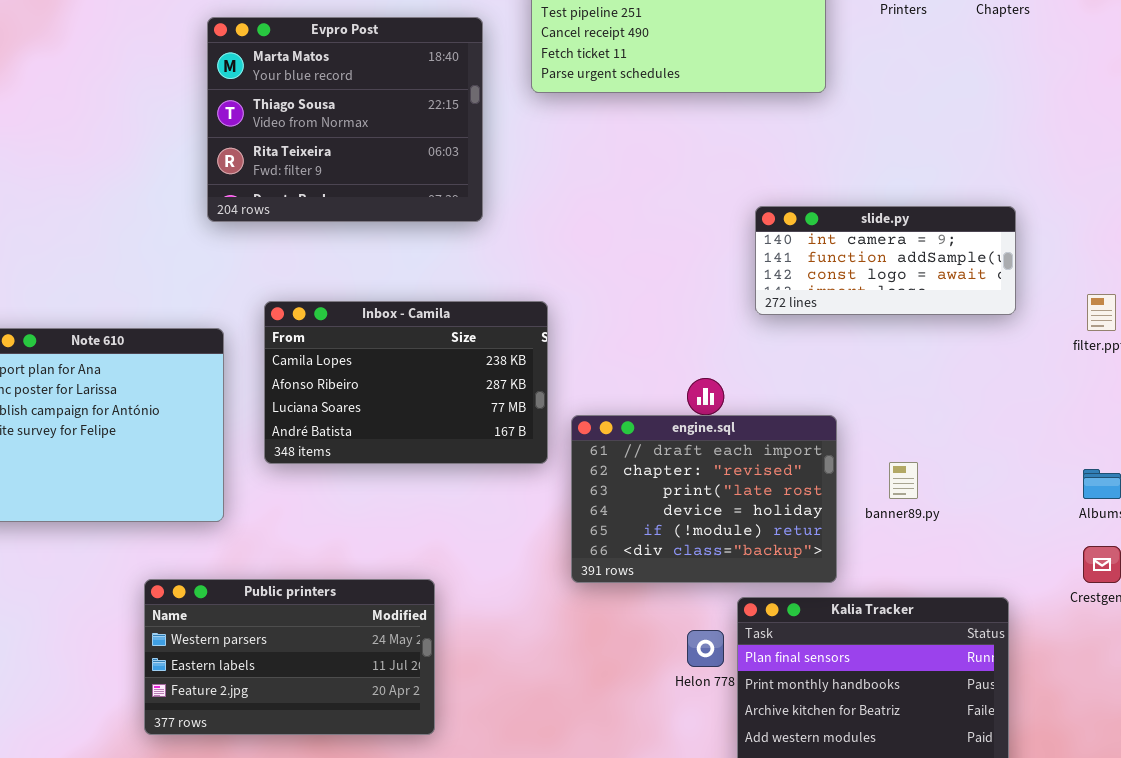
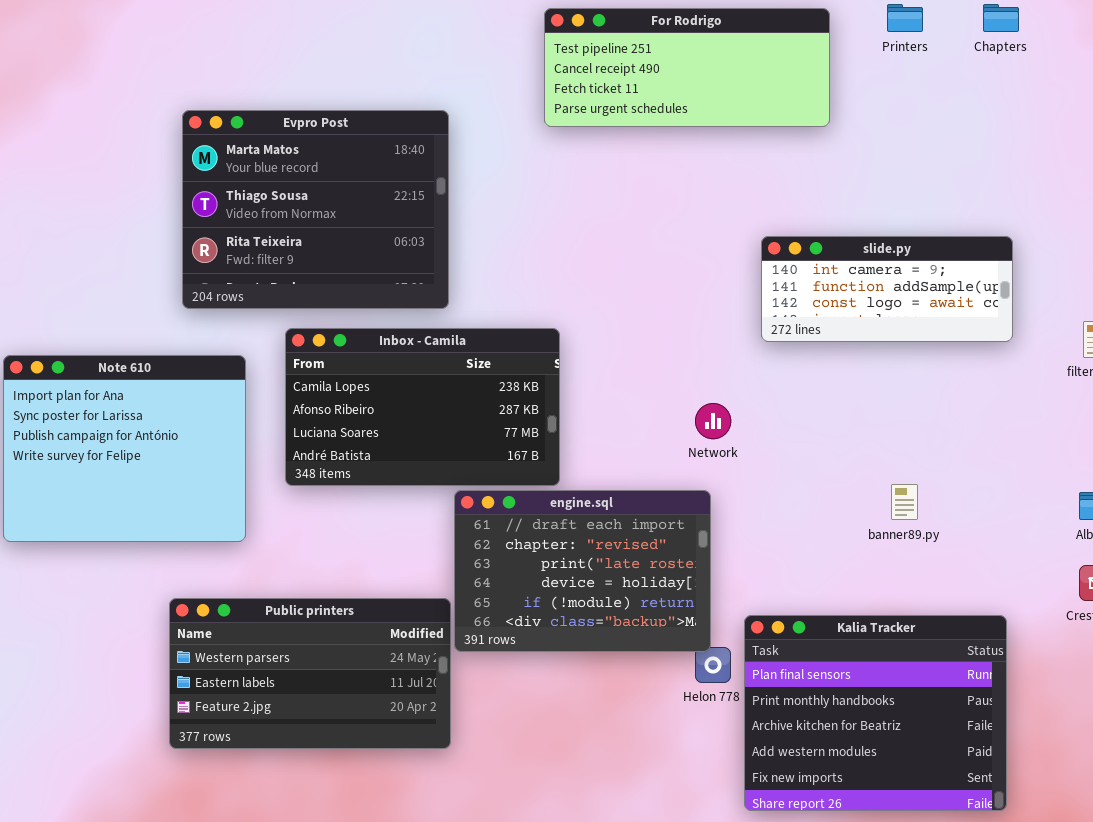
Evpro Post: [207,17,483,222] -> [182,110,449,309], moved
engine.sql: [571,415,837,583] -> [454,490,711,652], moved

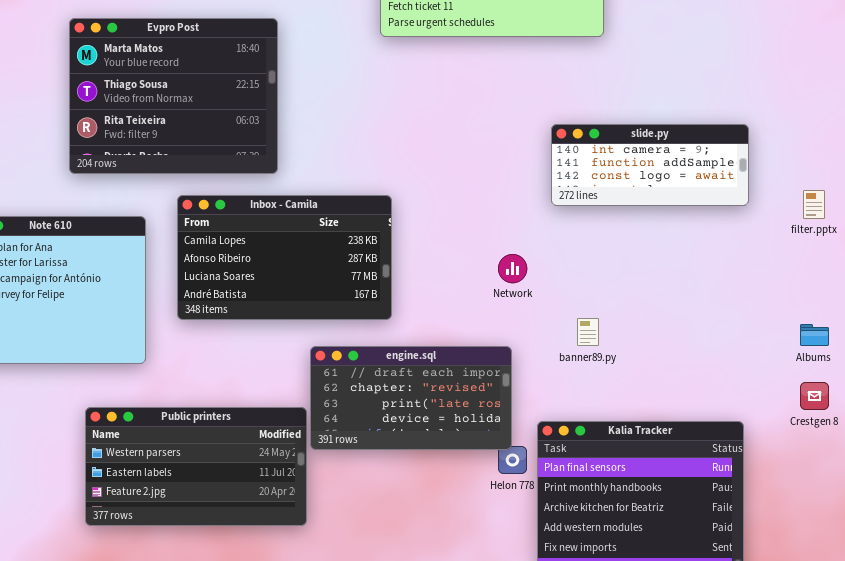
Evpro Post: [182,110,449,309] -> [69,18,278,174], moved
banner89.py: [891,484,918,520] -> [577,318,599,346], moved
engine.sql: [454,490,711,652] -> [310,346,512,450], resized

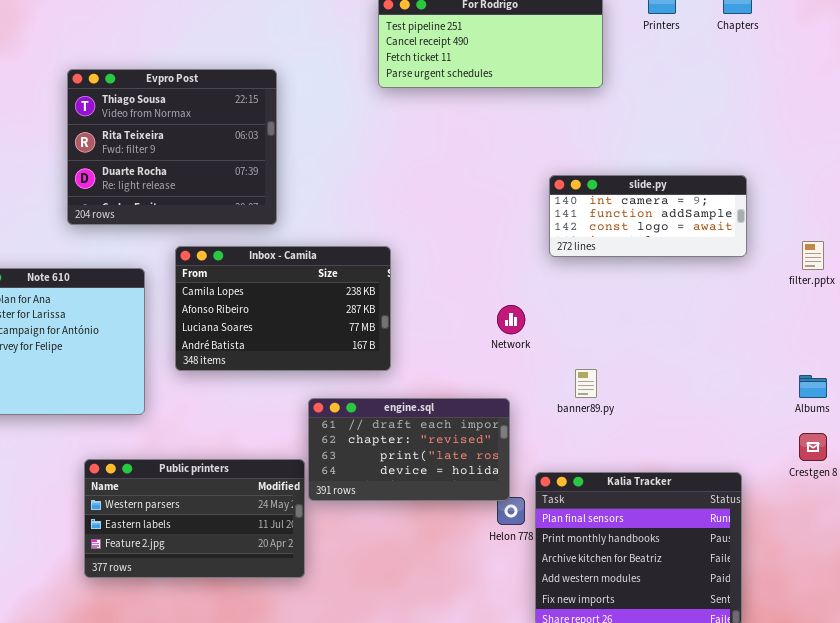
Evpro Post: [69,18,278,174] -> [67,69,277,225], scrolled down 1 row

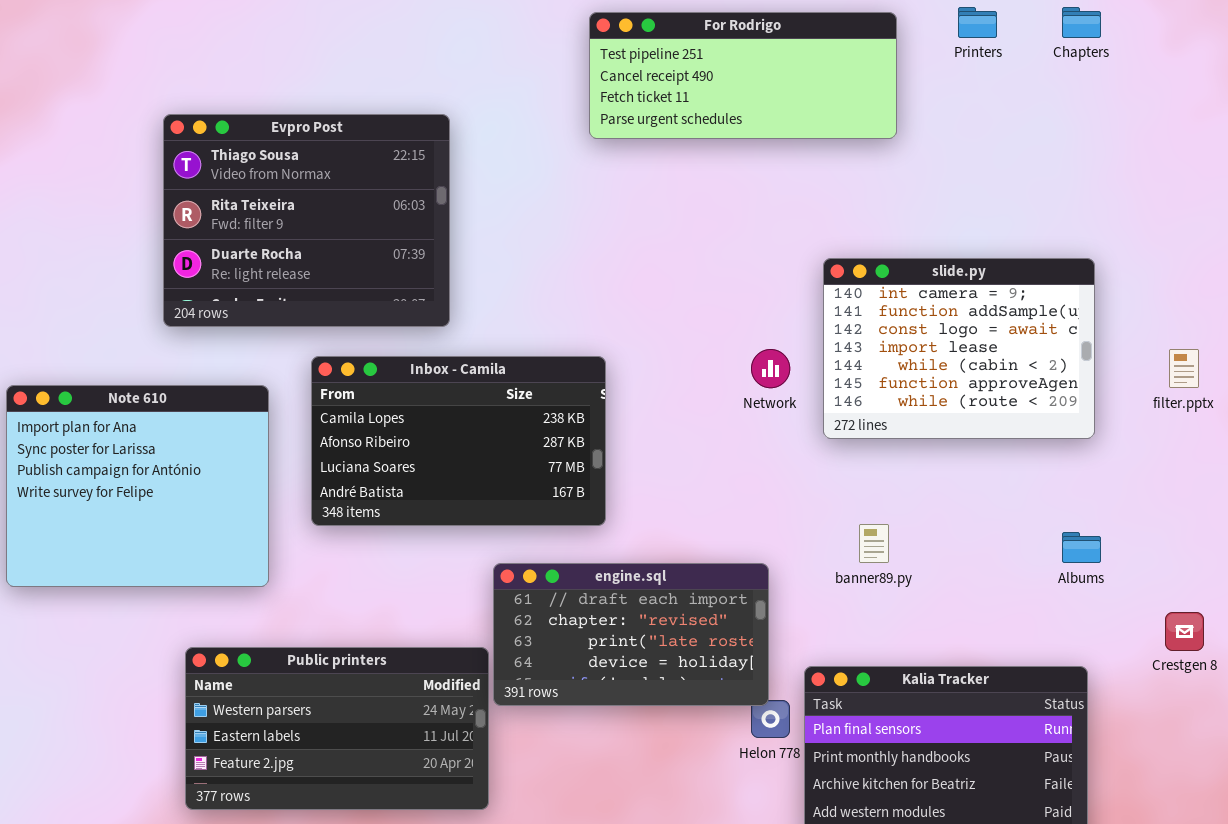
slide.py: [549,175,747,257] -> [823,258,1095,439], resized
Network: [497,305,525,334] -> [751,349,790,388], moved
Albums: [799,375,827,398] -> [1062,532,1101,563], moved

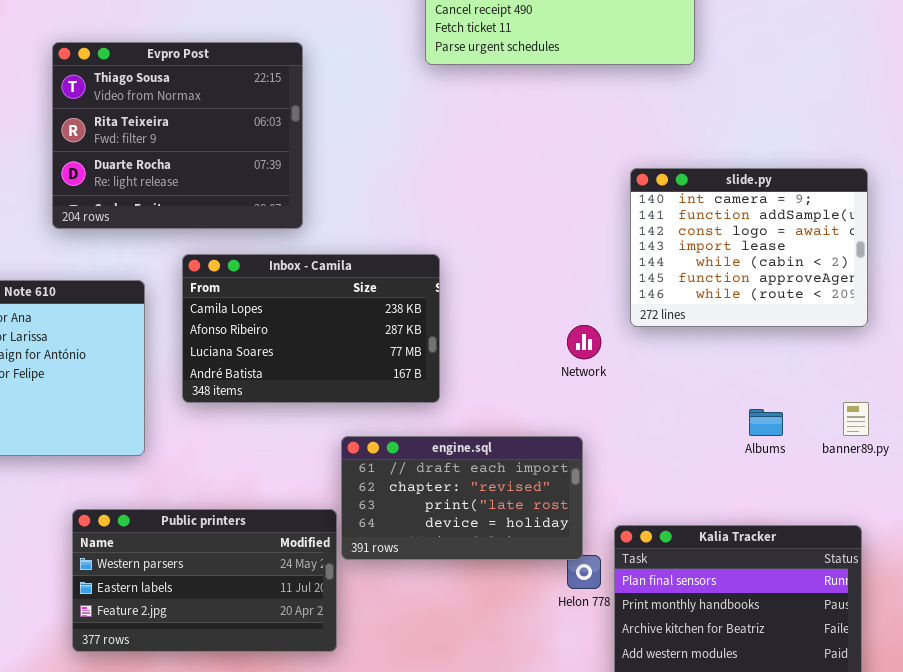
Network: [751,349,790,388] -> [567,325,601,359], moved
banner89.py: [859,524,889,563] -> [843,402,869,436], moved
Albums: [1062,532,1101,563] -> [749,409,783,436], moved

